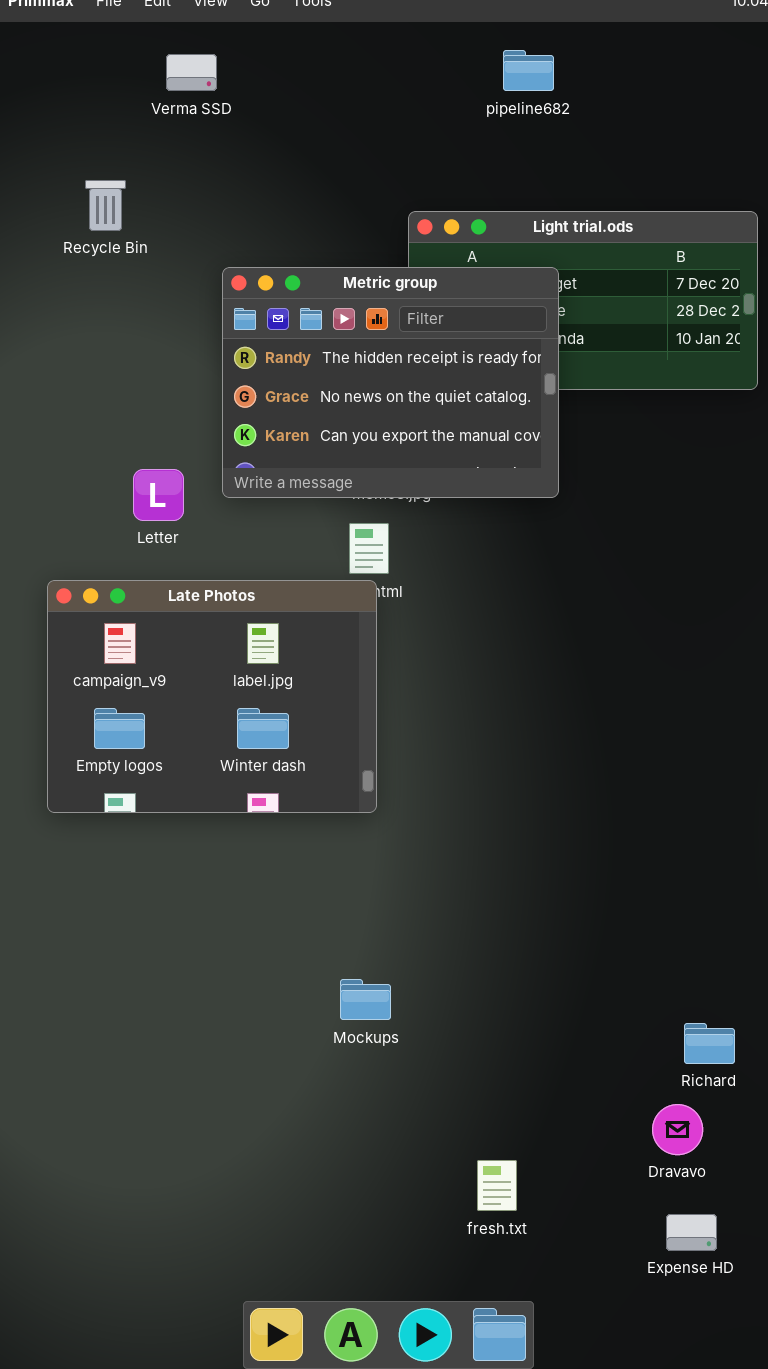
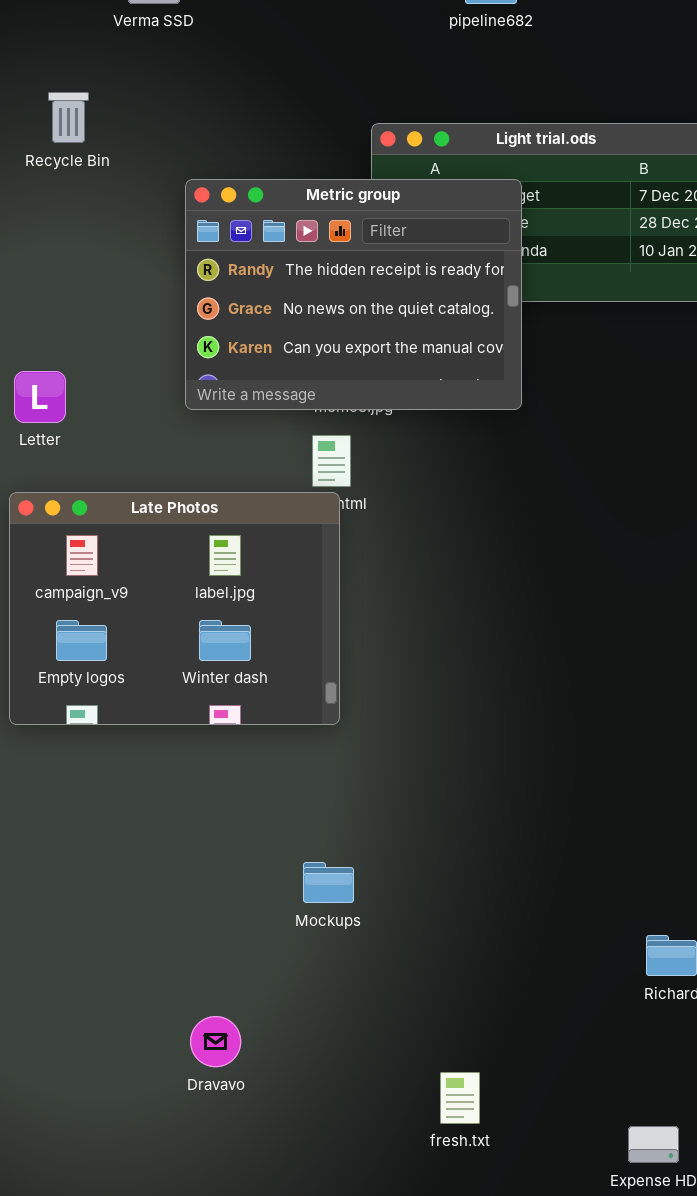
Letter: [133,469,184,521] -> [14,371,66,423], moved
Mockups: [340,979,391,1020] -> [303,862,354,903], moved
Dravavo: [652,1104,703,1155] -> [190,1016,241,1067], moved

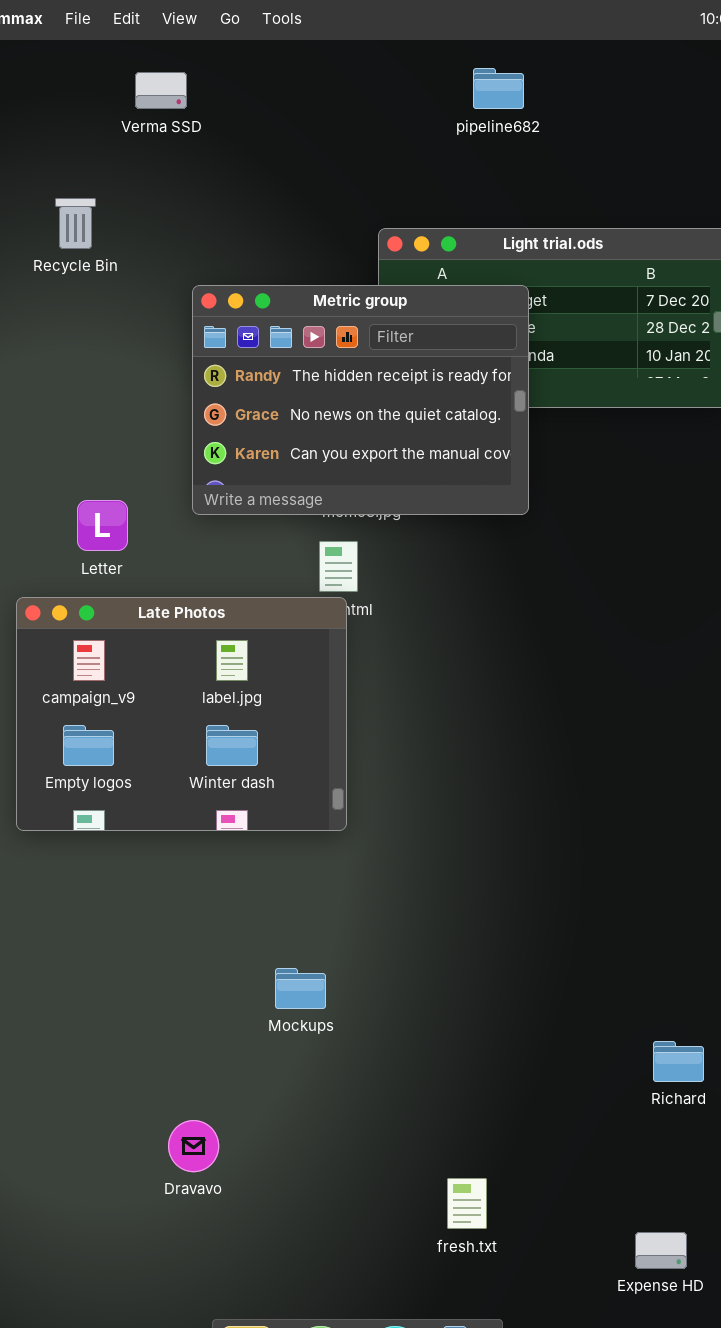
Letter: [14,371,66,423] -> [77,500,128,551], moved
Mockups: [303,862,354,903] -> [275,968,326,1009], moved
Dravavo: [190,1016,241,1067] -> [168,1120,219,1172], moved

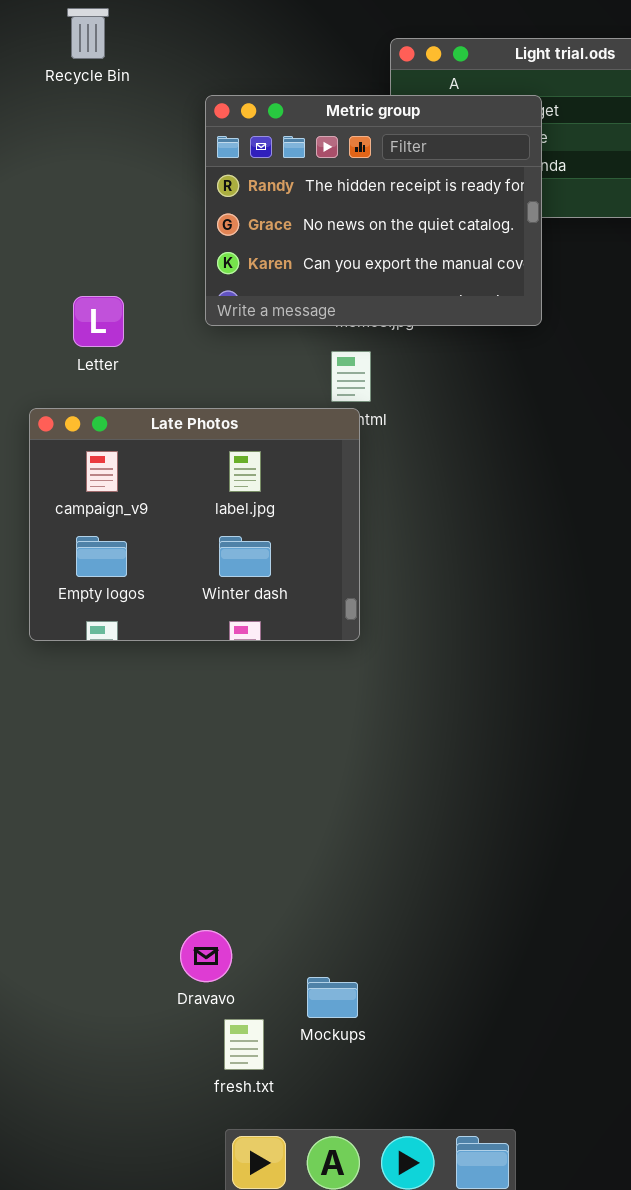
Letter: [77,500,128,551] -> [73,296,124,347], moved
Mockups: [275,968,326,1009] -> [307,977,358,1018], moved
fresh.txt: [447,1178,487,1229] -> [224,1019,264,1070], moved

